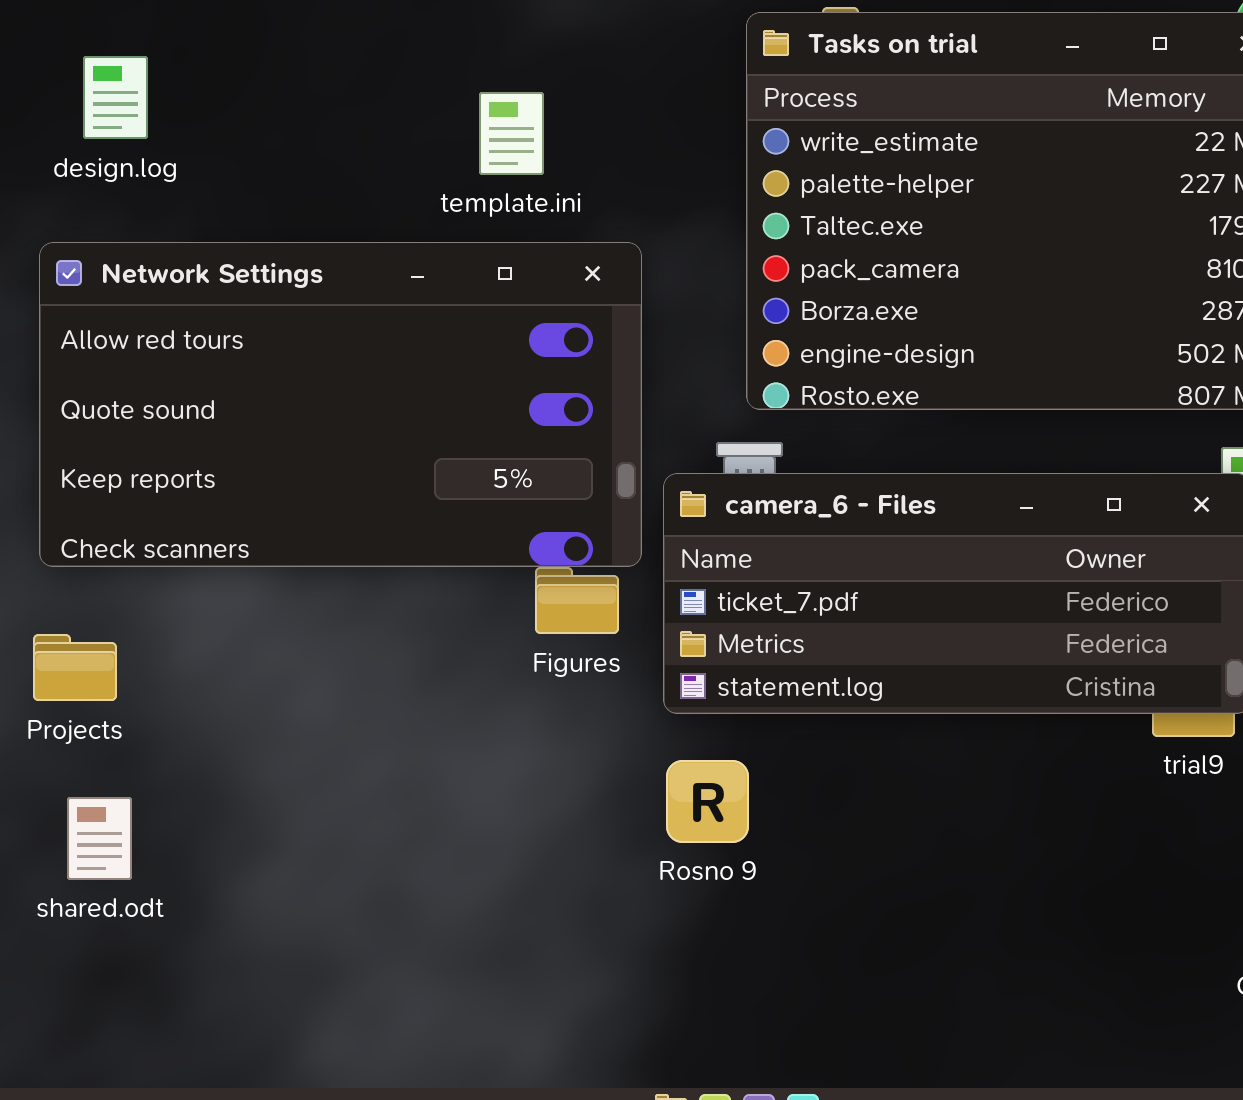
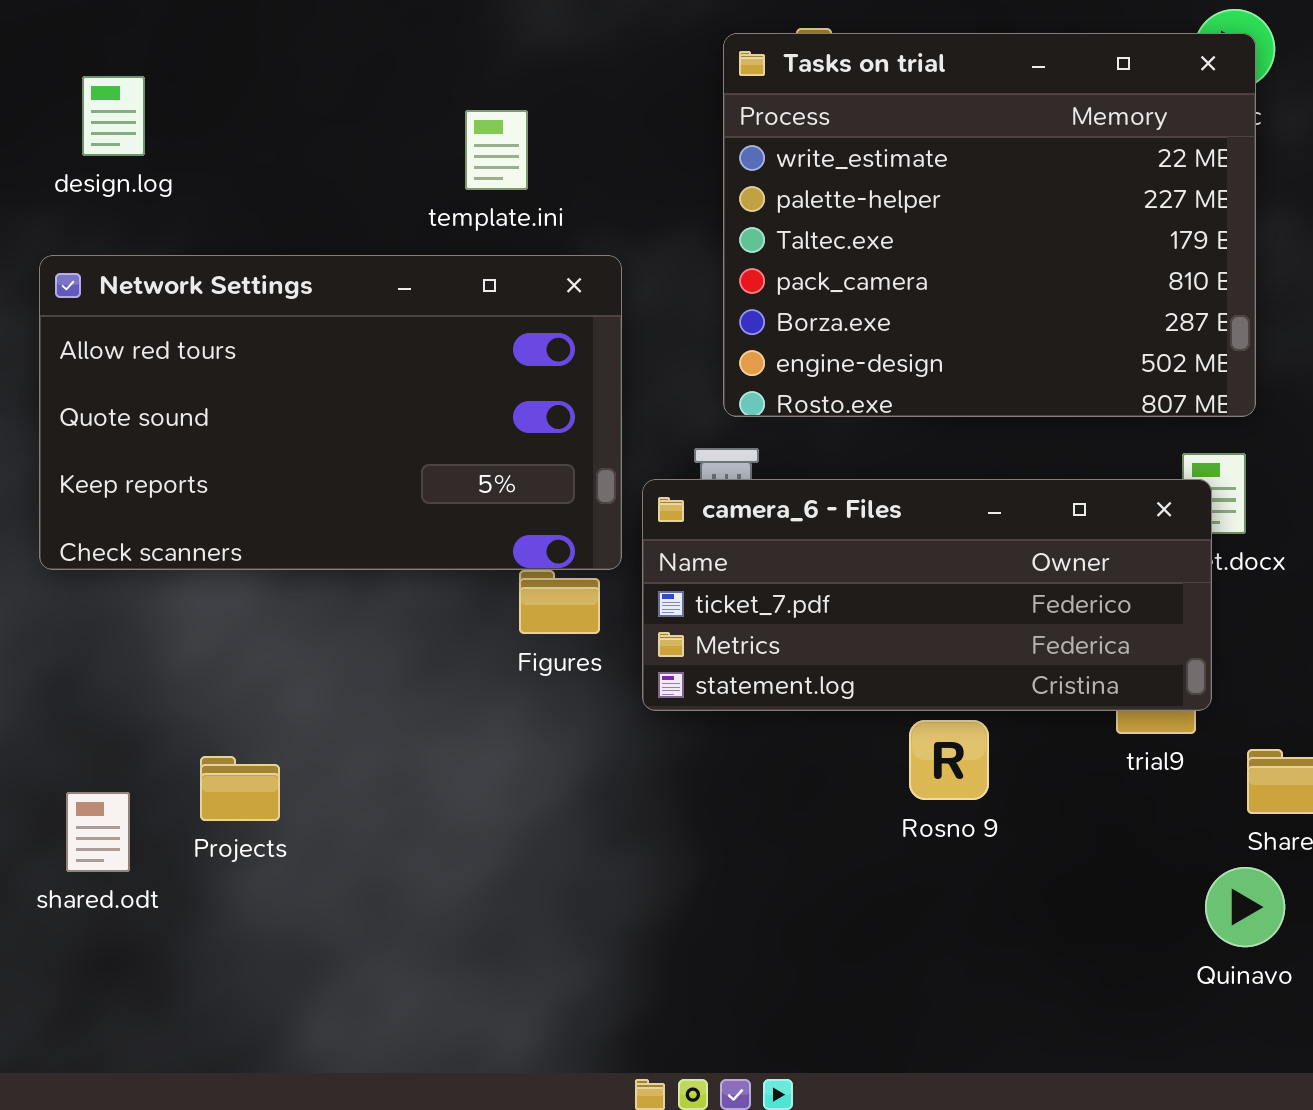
Projects: [33,634,117,701] -> [200,756,280,821], moved
Rosno 9: [666,760,749,843] -> [909,720,989,800], moved

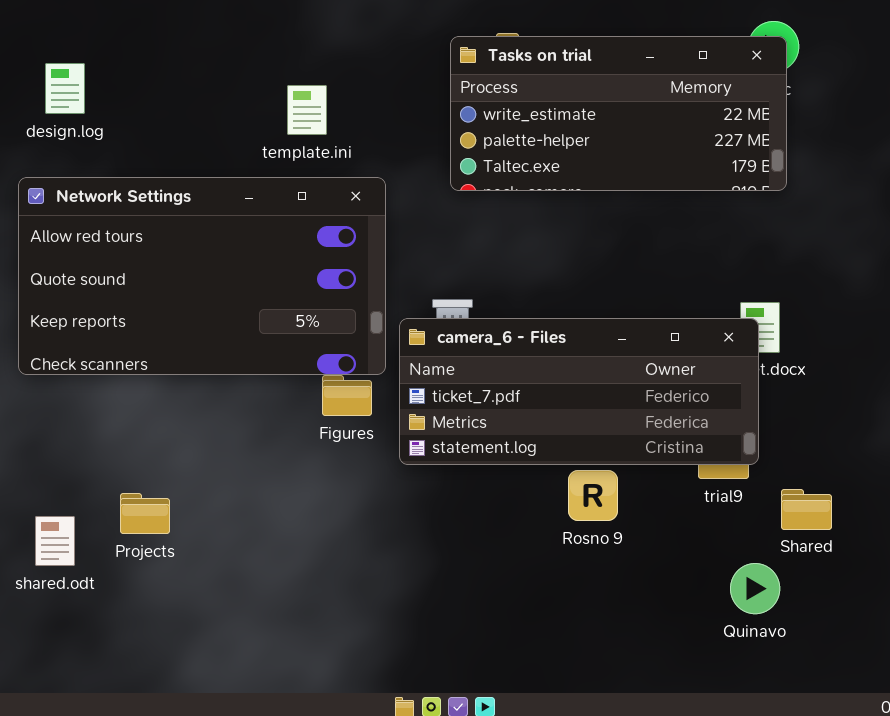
Tasks on trial: [723,33,1256,417] -> [450,36,787,191], resized
Quinavo: [1205,867,1285,947] -> [730,563,780,614], moved

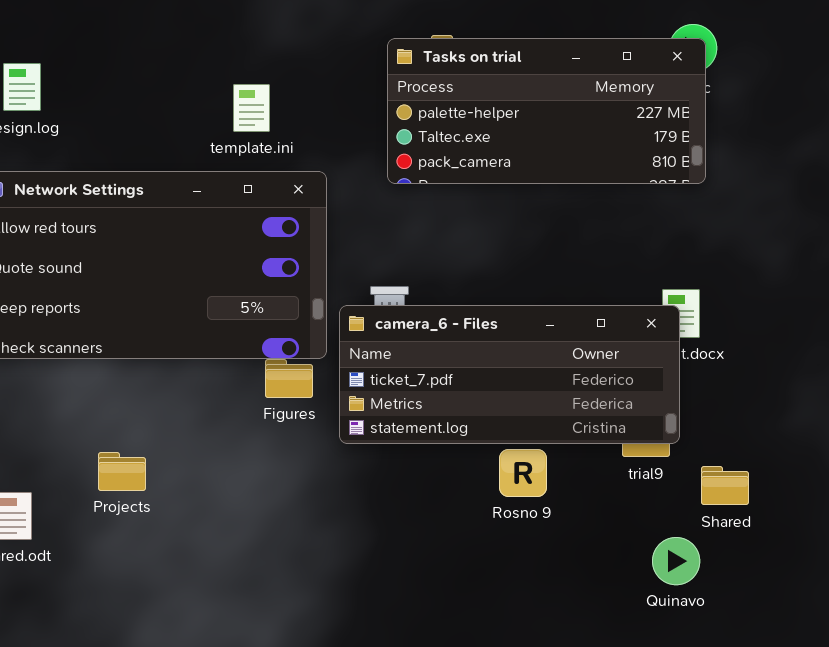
Tasks on trial: [450,36,787,191] -> [387,38,706,184], scrolled down 1 row
Projects: [120,493,170,534] -> [98,452,146,491], moved

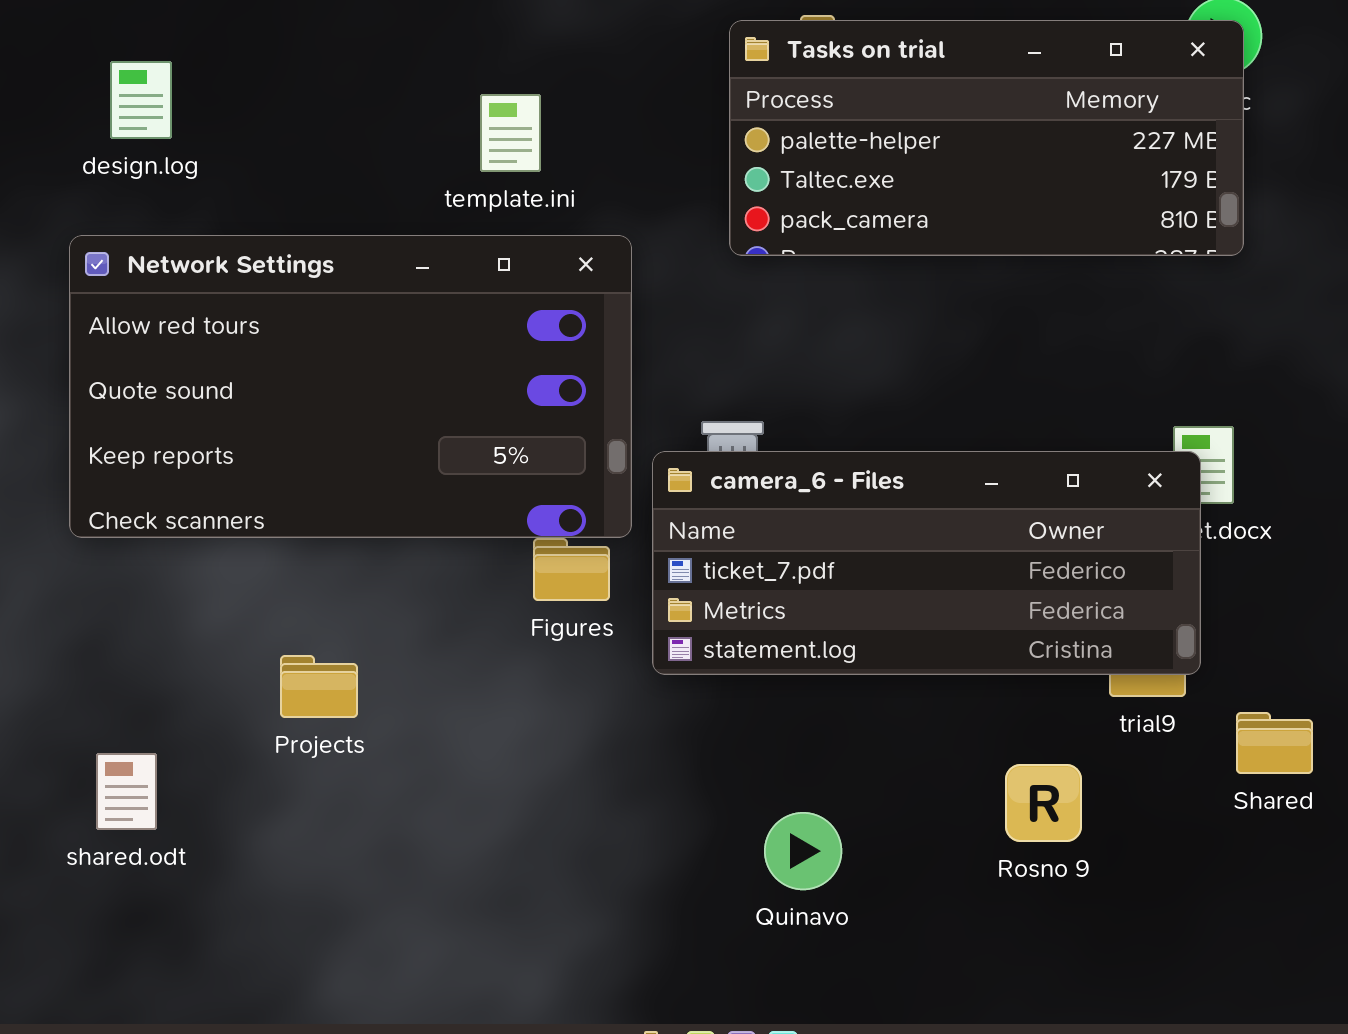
Rosno 9: [499,449,547,497] -> [1005,764,1082,842], moved
Projects: [98,452,146,491] -> [280,655,358,718], moved
Quinavo: [652,537,700,585] -> [764,812,842,890], moved

